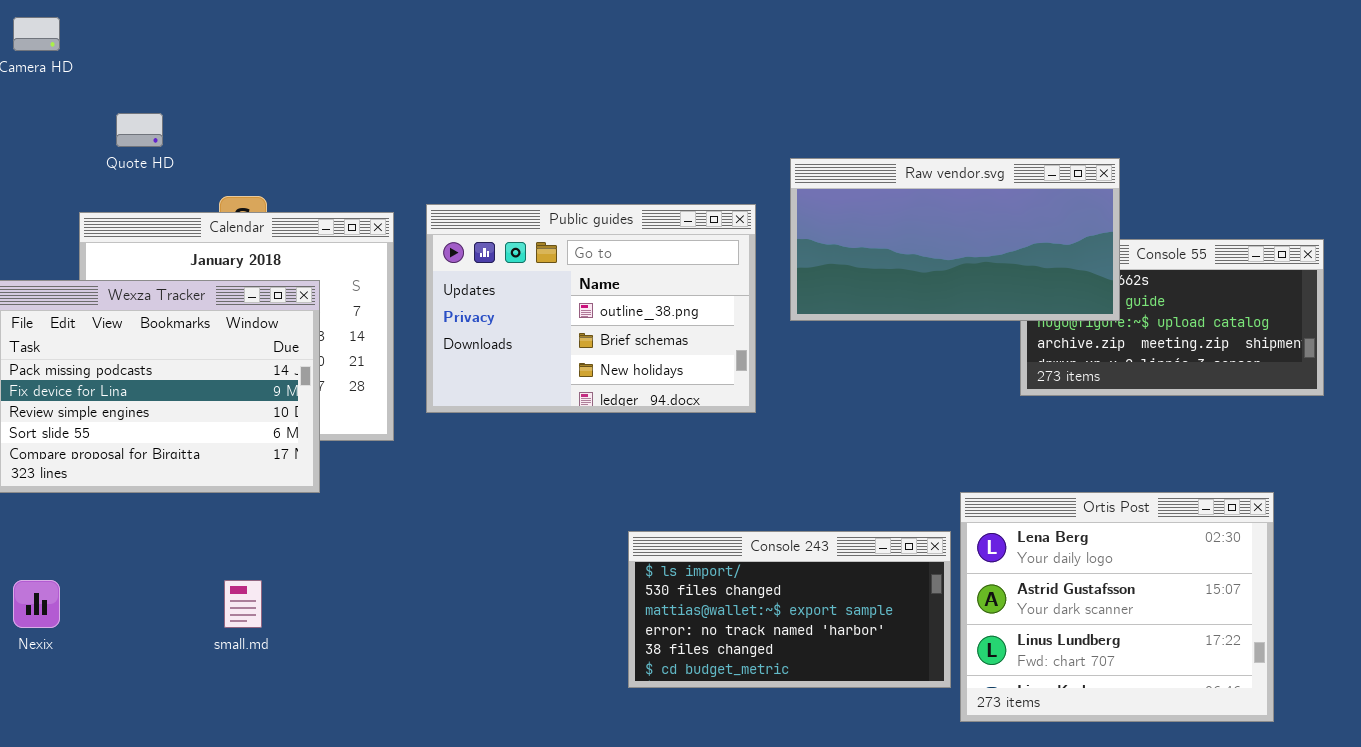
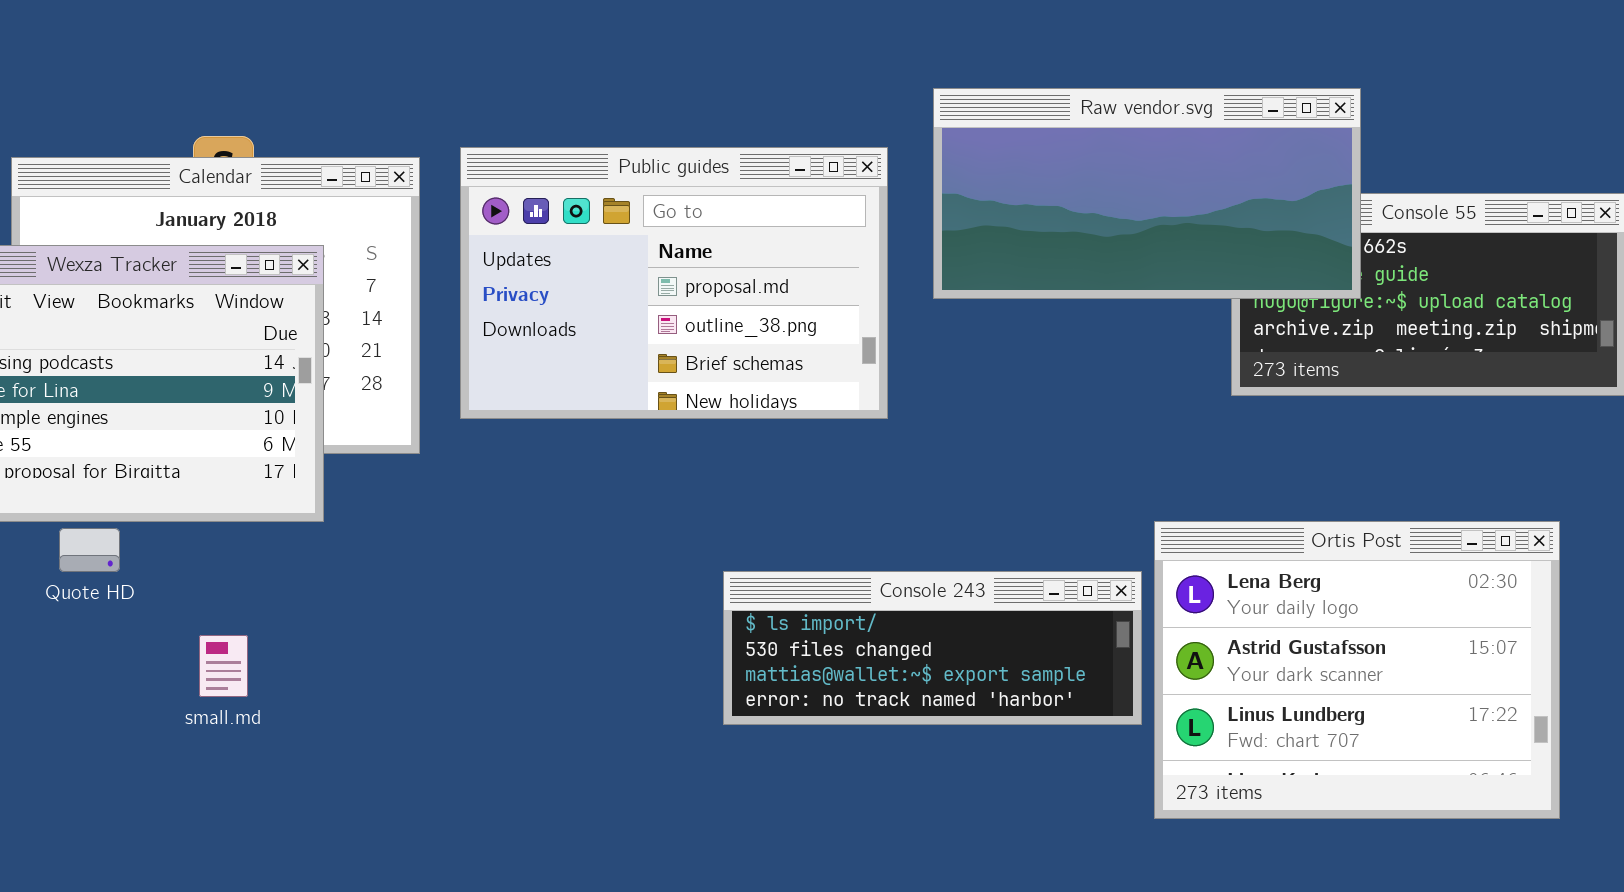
Quote HD: [116,113,163,147] -> [59,528,120,572], moved
Public guides: [426,204,756,413] -> [460,147,888,419], scrolled up 1 row
Console 243: [628,531,951,688] -> [723,571,1142,725], resized

